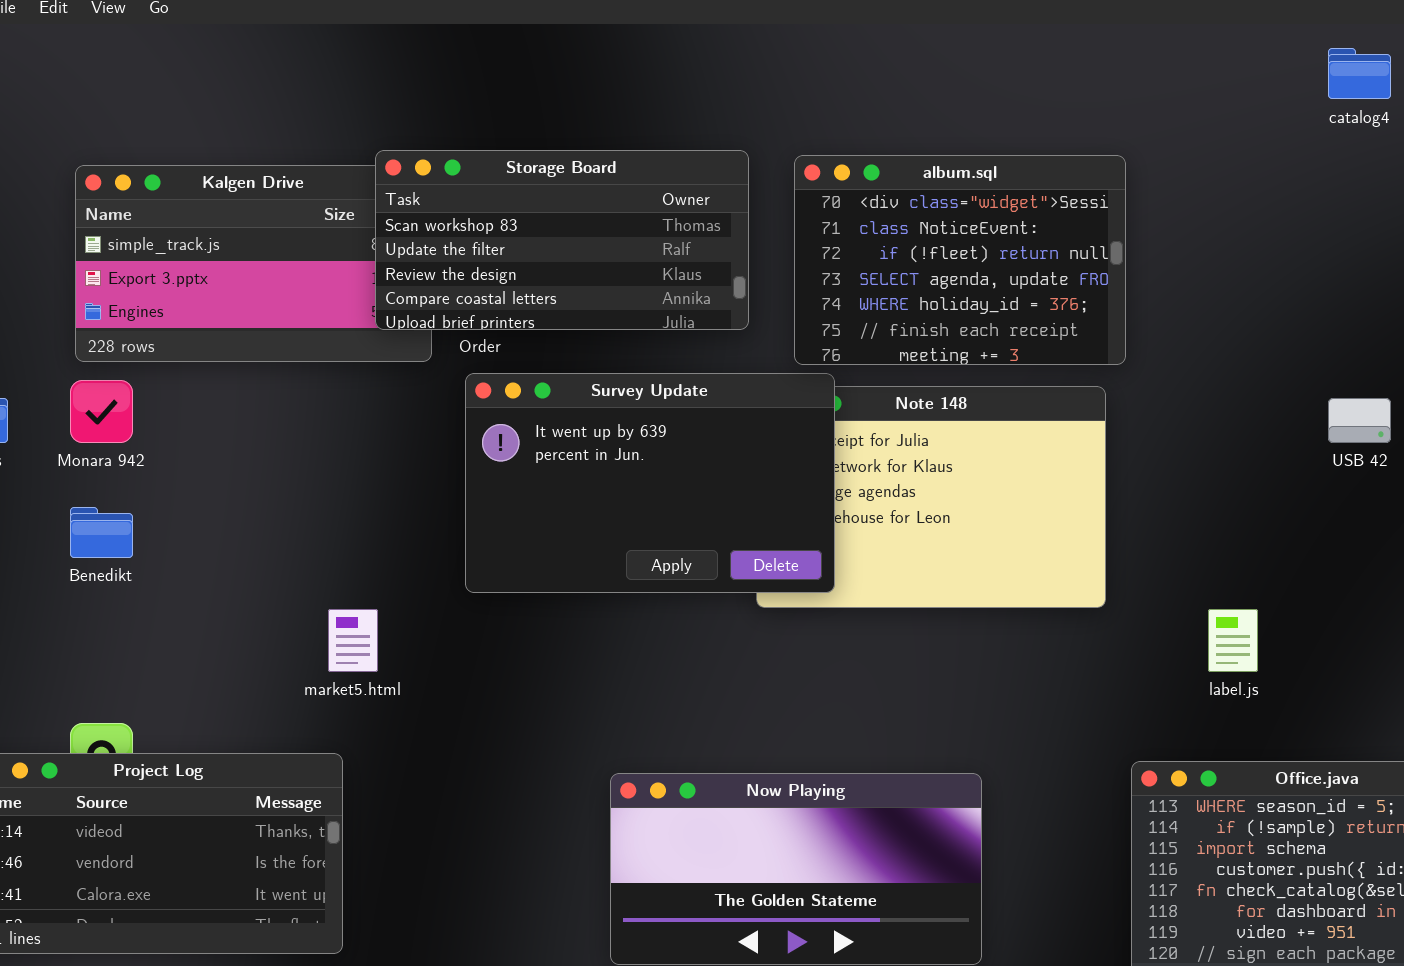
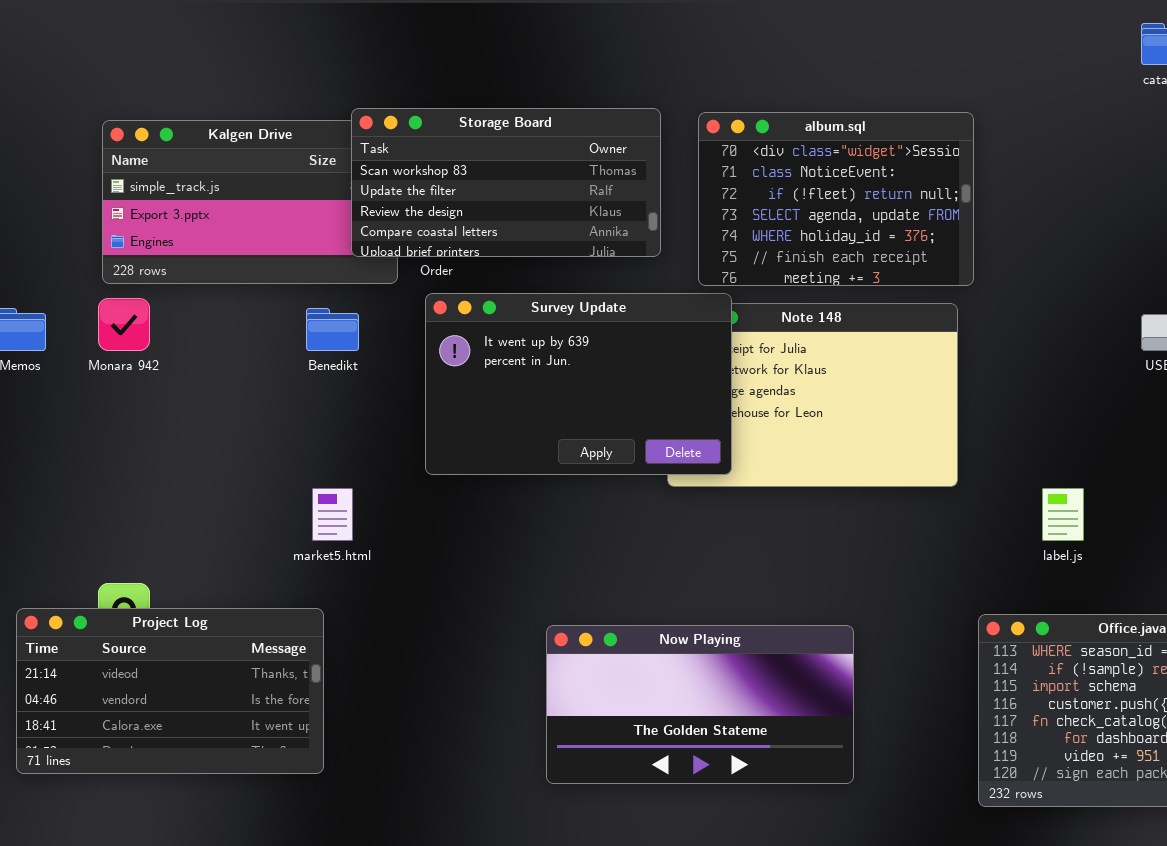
Benedikt: [70,507,133,558] -> [306,308,359,351], moved

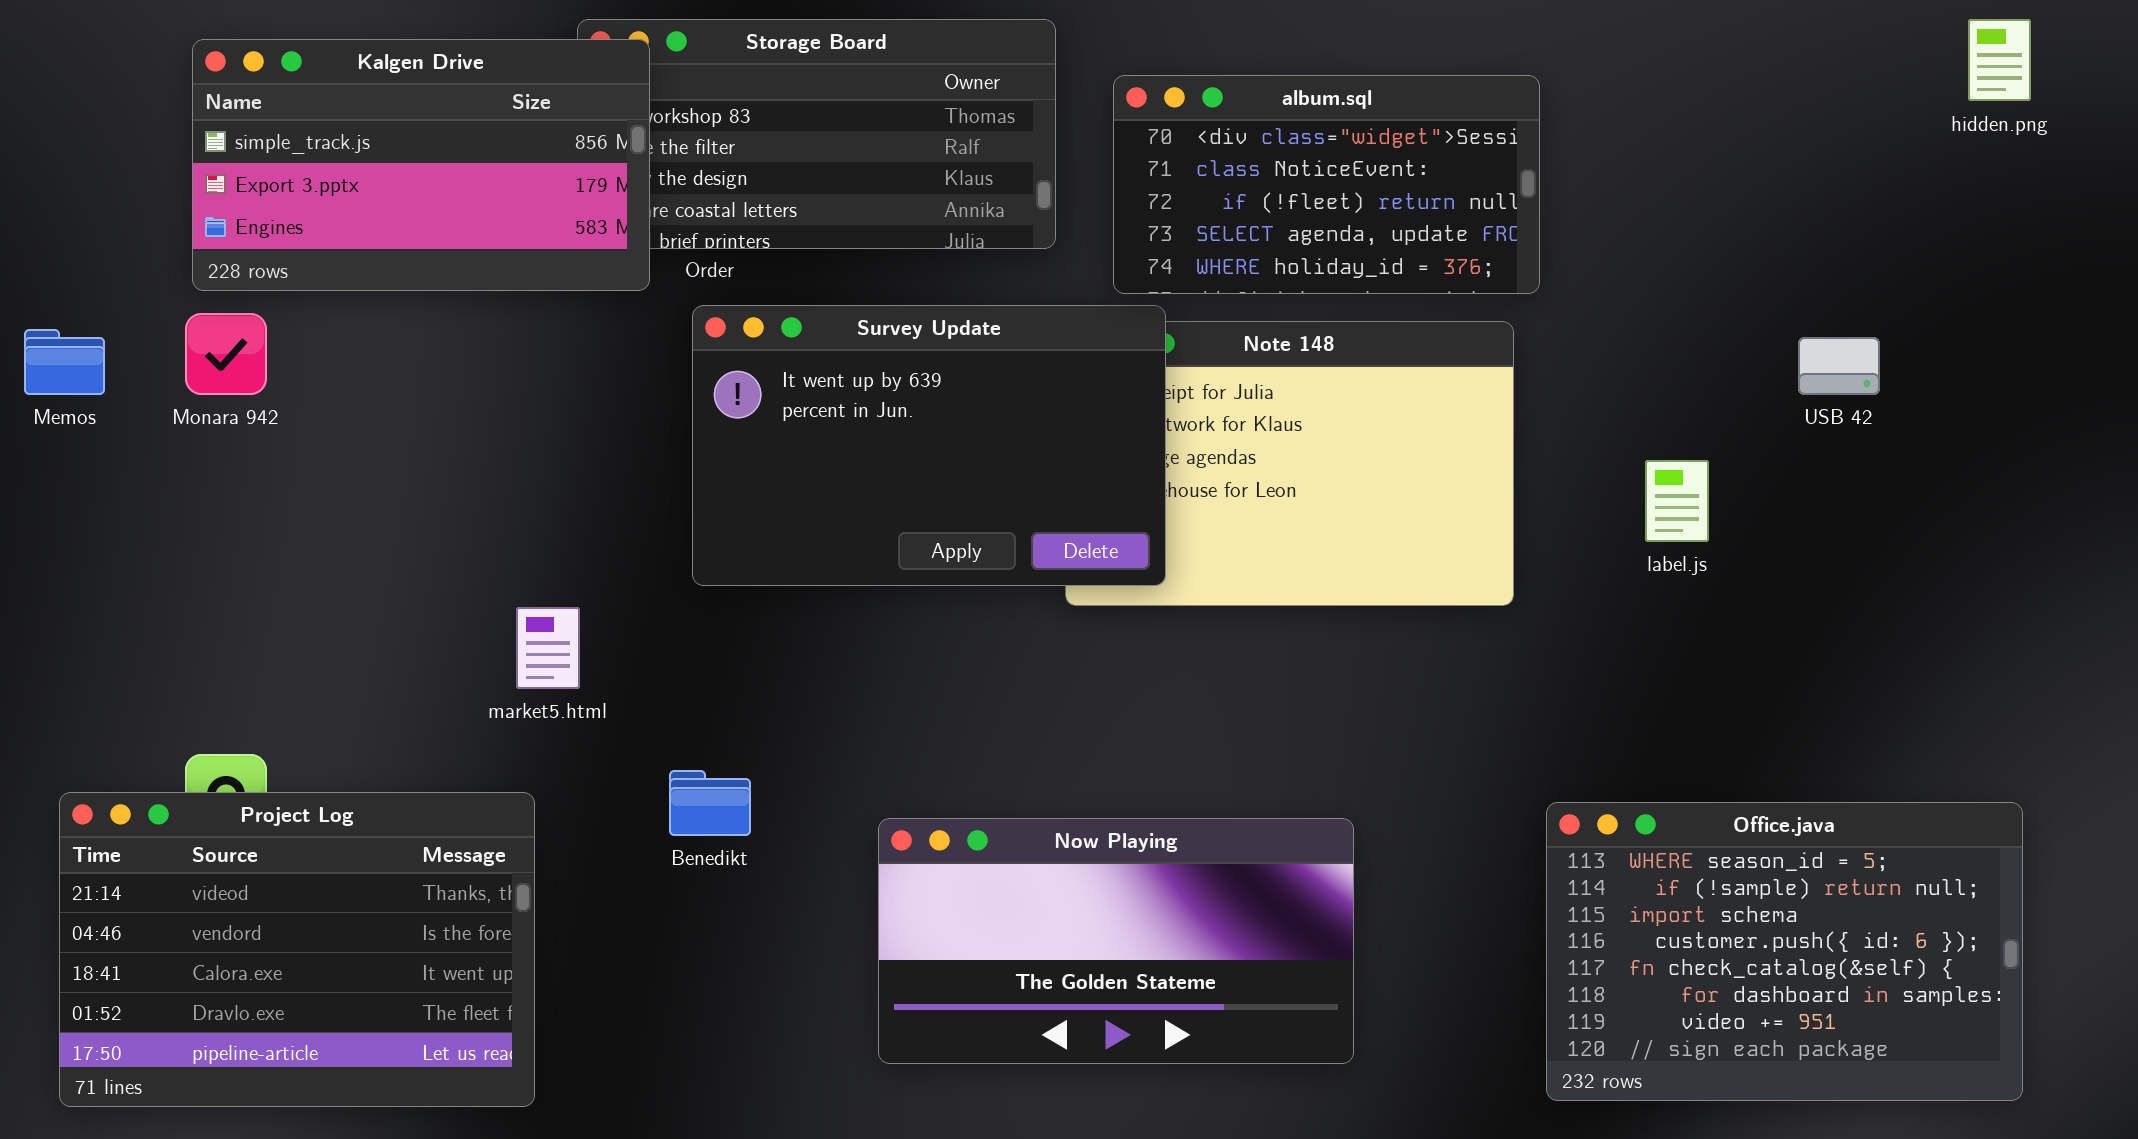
album.sql: [698,112,974,286] -> [1113,75,1540,294], resized
Kalgen Drive: [102,120,398,284] -> [192,39,650,291], raised
Benedikt: [306,308,359,351] -> [669,770,751,836], moved
label.js: [1042,488,1084,541] -> [1645,460,1709,542], moved
Project Log: [16,608,324,774] -> [59,792,535,1107], resized

